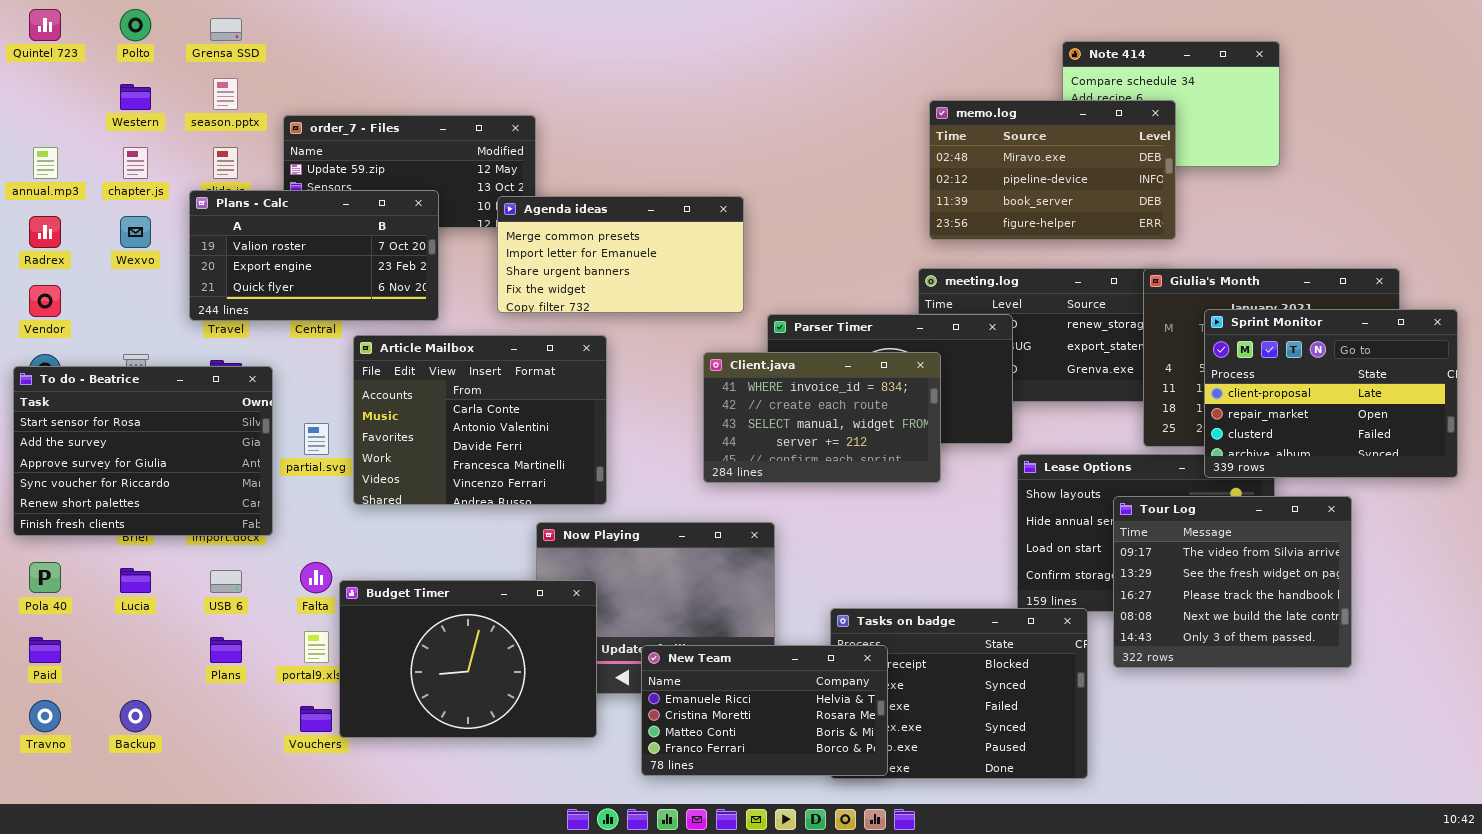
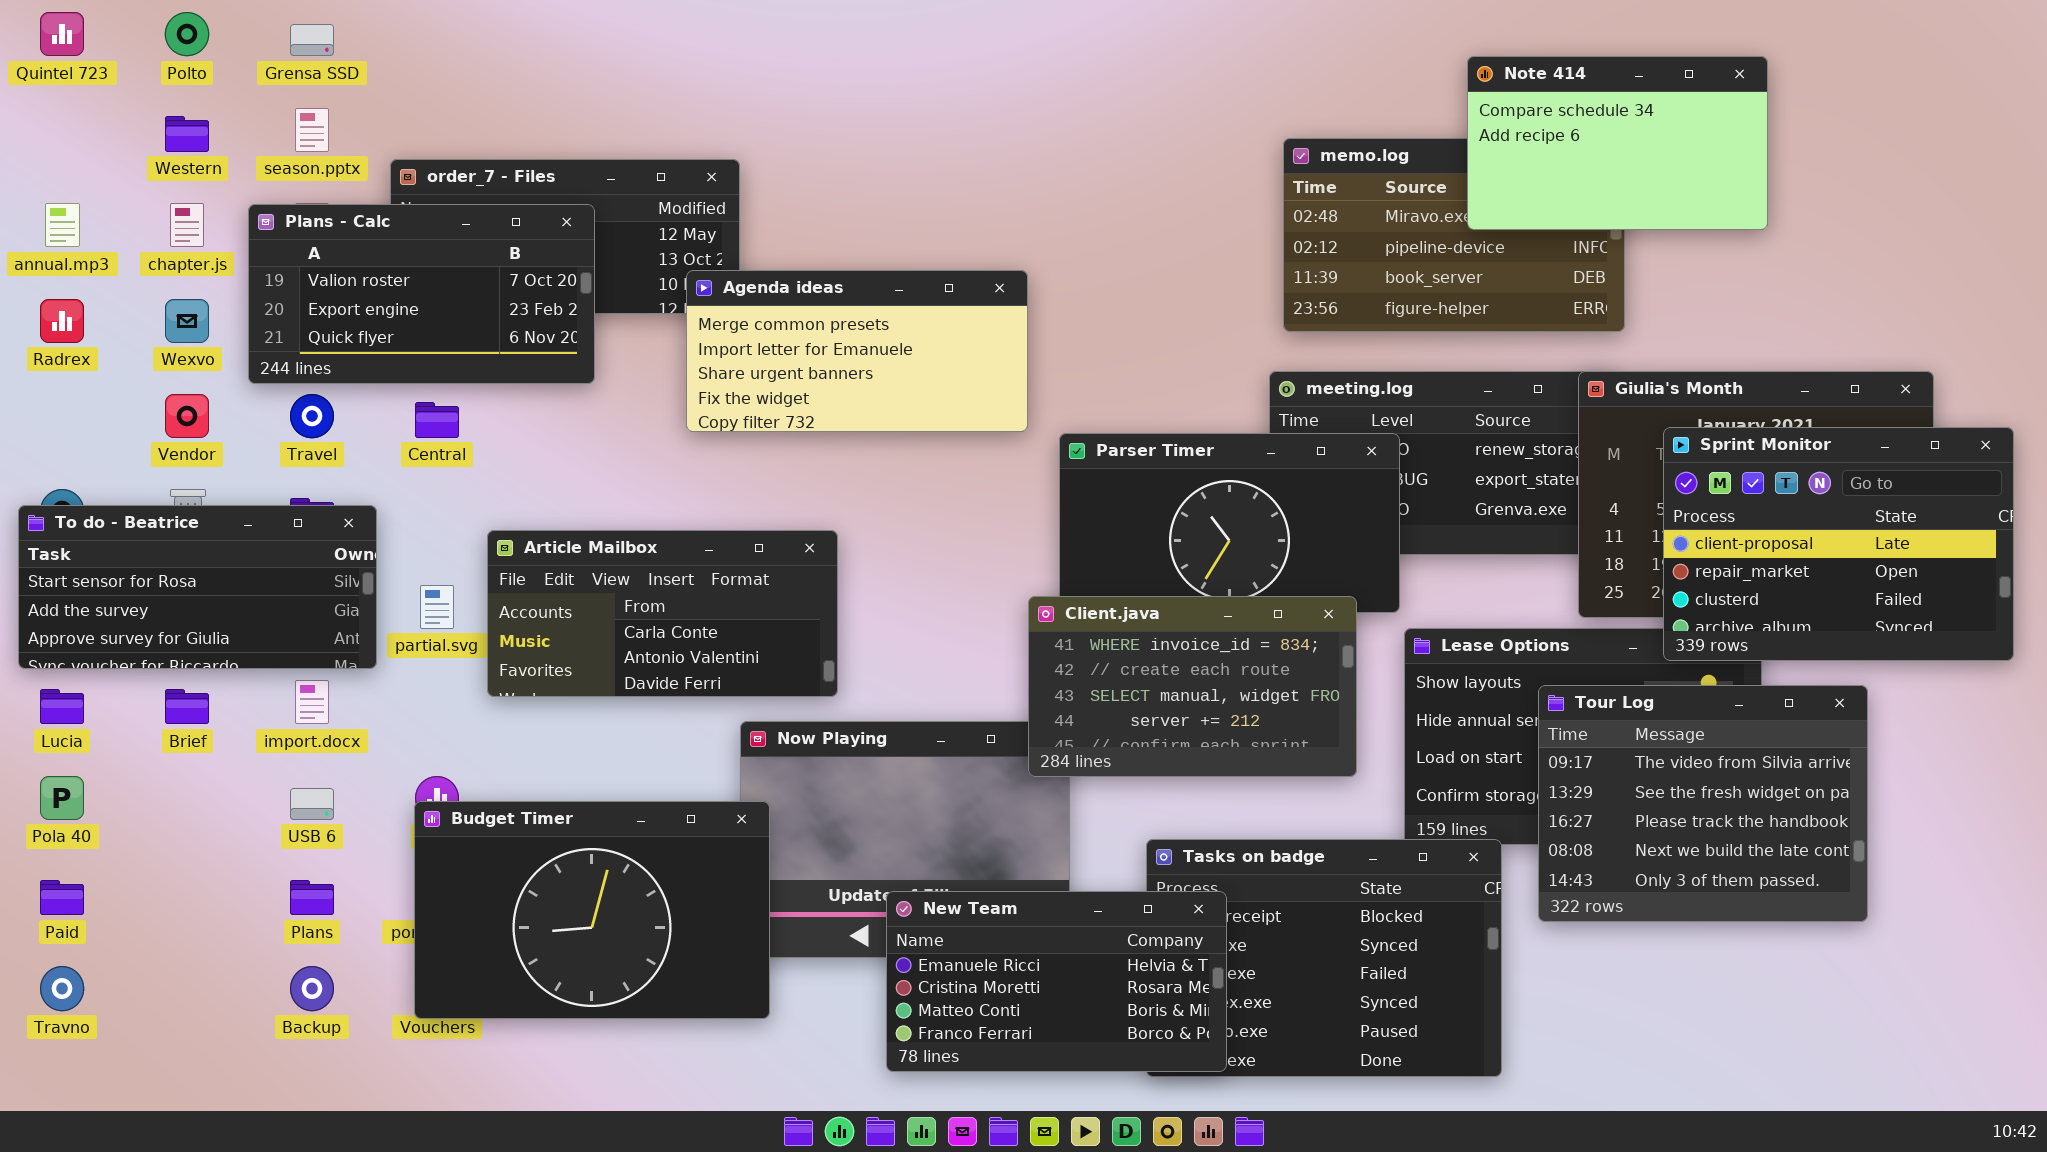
Note 414: [1062,41,1280,167] -> [1467,56,1768,230], raised
Plans - Calc: [189,190,439,321] -> [248,204,595,384], moved
Vendor: [29,285,61,317] -> [165,394,209,438], moved
Article Mailbox: [353,335,607,505] -> [487,530,838,697], resized
Client.java: [703,352,941,483] -> [1028,596,1357,777], moved
To do - Beatrice: [13,366,273,536] -> [18,505,377,669], resized
Lucia: [120,568,151,593] -> [40,689,84,724], moved
Budget Timer: [339,580,597,738] -> [414,801,770,1019], moved
Backup: [120,700,151,732] -> [290,966,334,1011], moved

